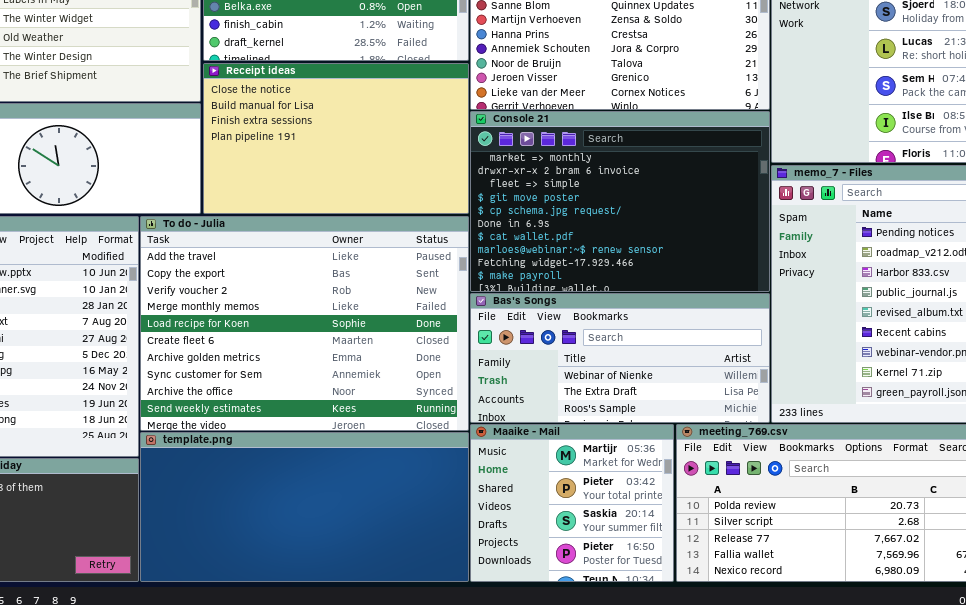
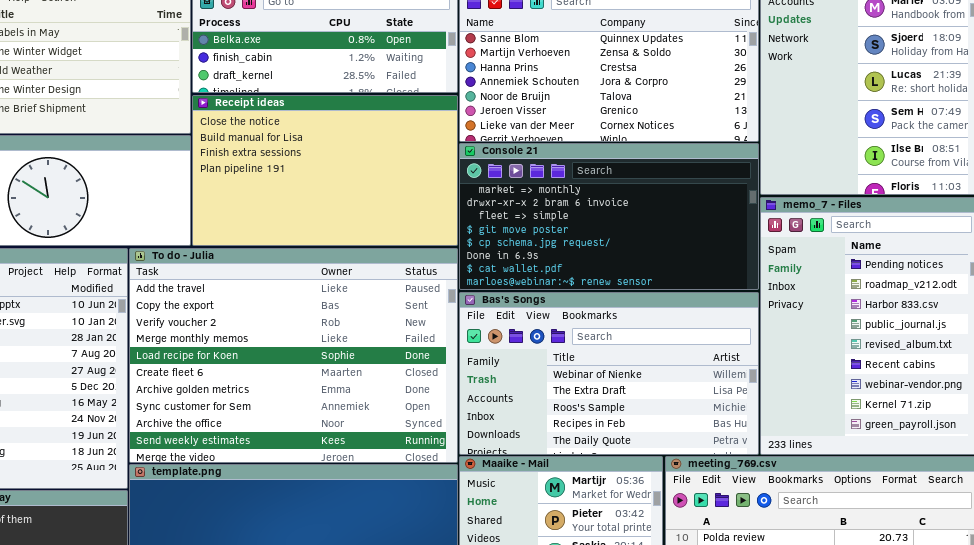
Console 21: [470,111,770,292] -> [459,143,759,290], resized
Bas's Songs: [470,293,770,423] -> [459,292,759,455], resized

